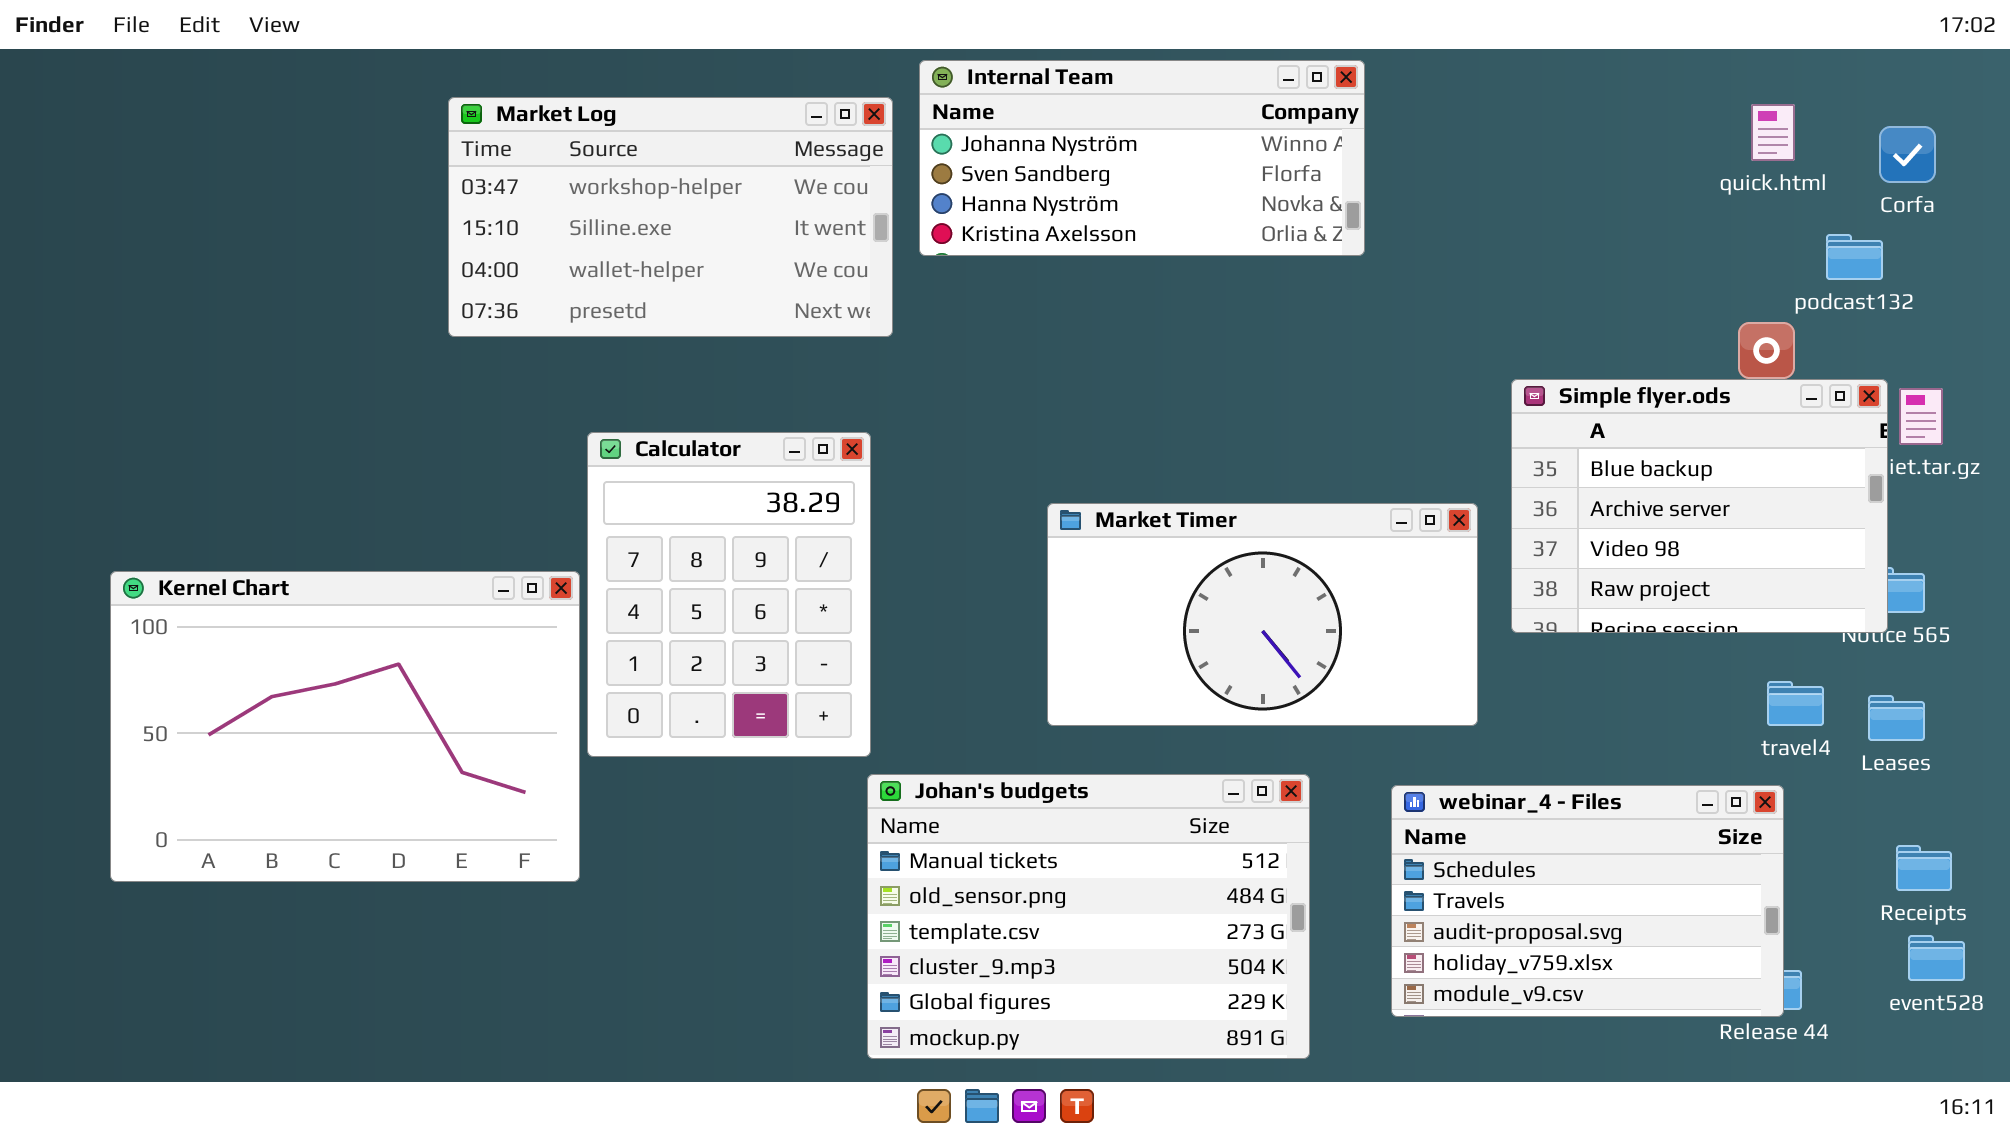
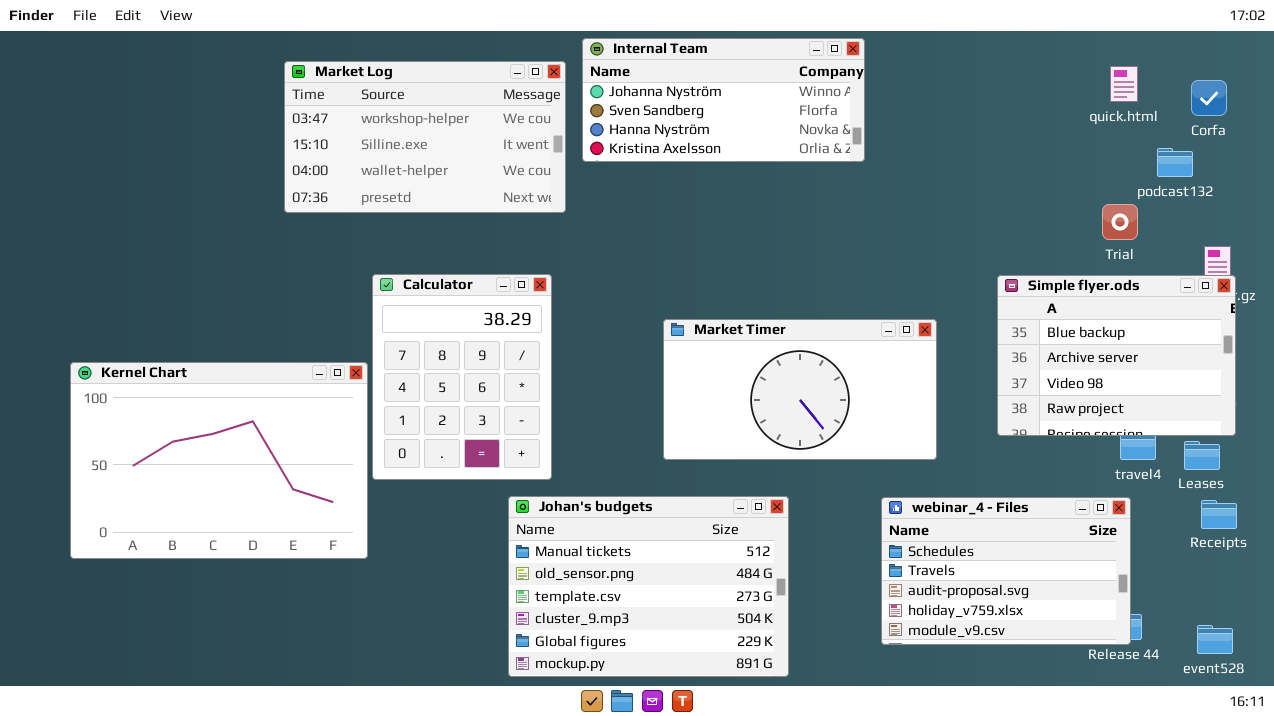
Simple flyer.ods: [1511,379,1888,633] -> [997,275,1236,436], moved
Johan's budgets: [867,774,1310,1059] -> [508,496,789,677], moved
Receipts: [1896,845,1952,891] -> [1201,500,1237,529], moved
event528: [1908,935,1965,981] -> [1197,625,1233,654], moved

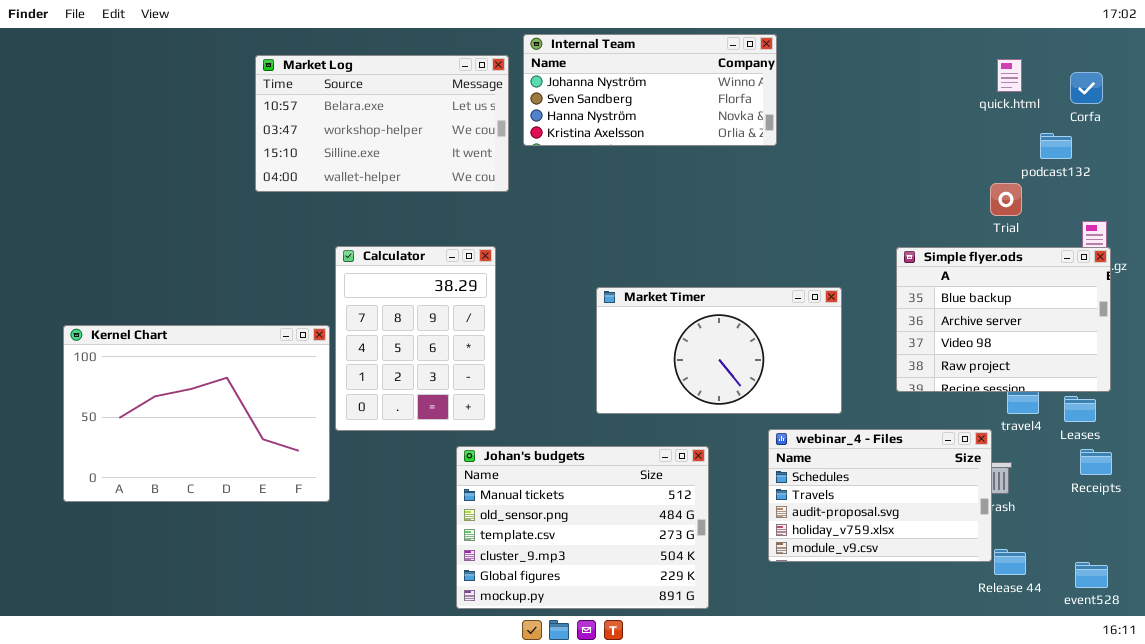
Market Log: [284,61,566,213] -> [255,55,509,192], scrolled up 1 row
webinar_4 - Files: [881,497,1131,645] -> [768,429,992,562], moved

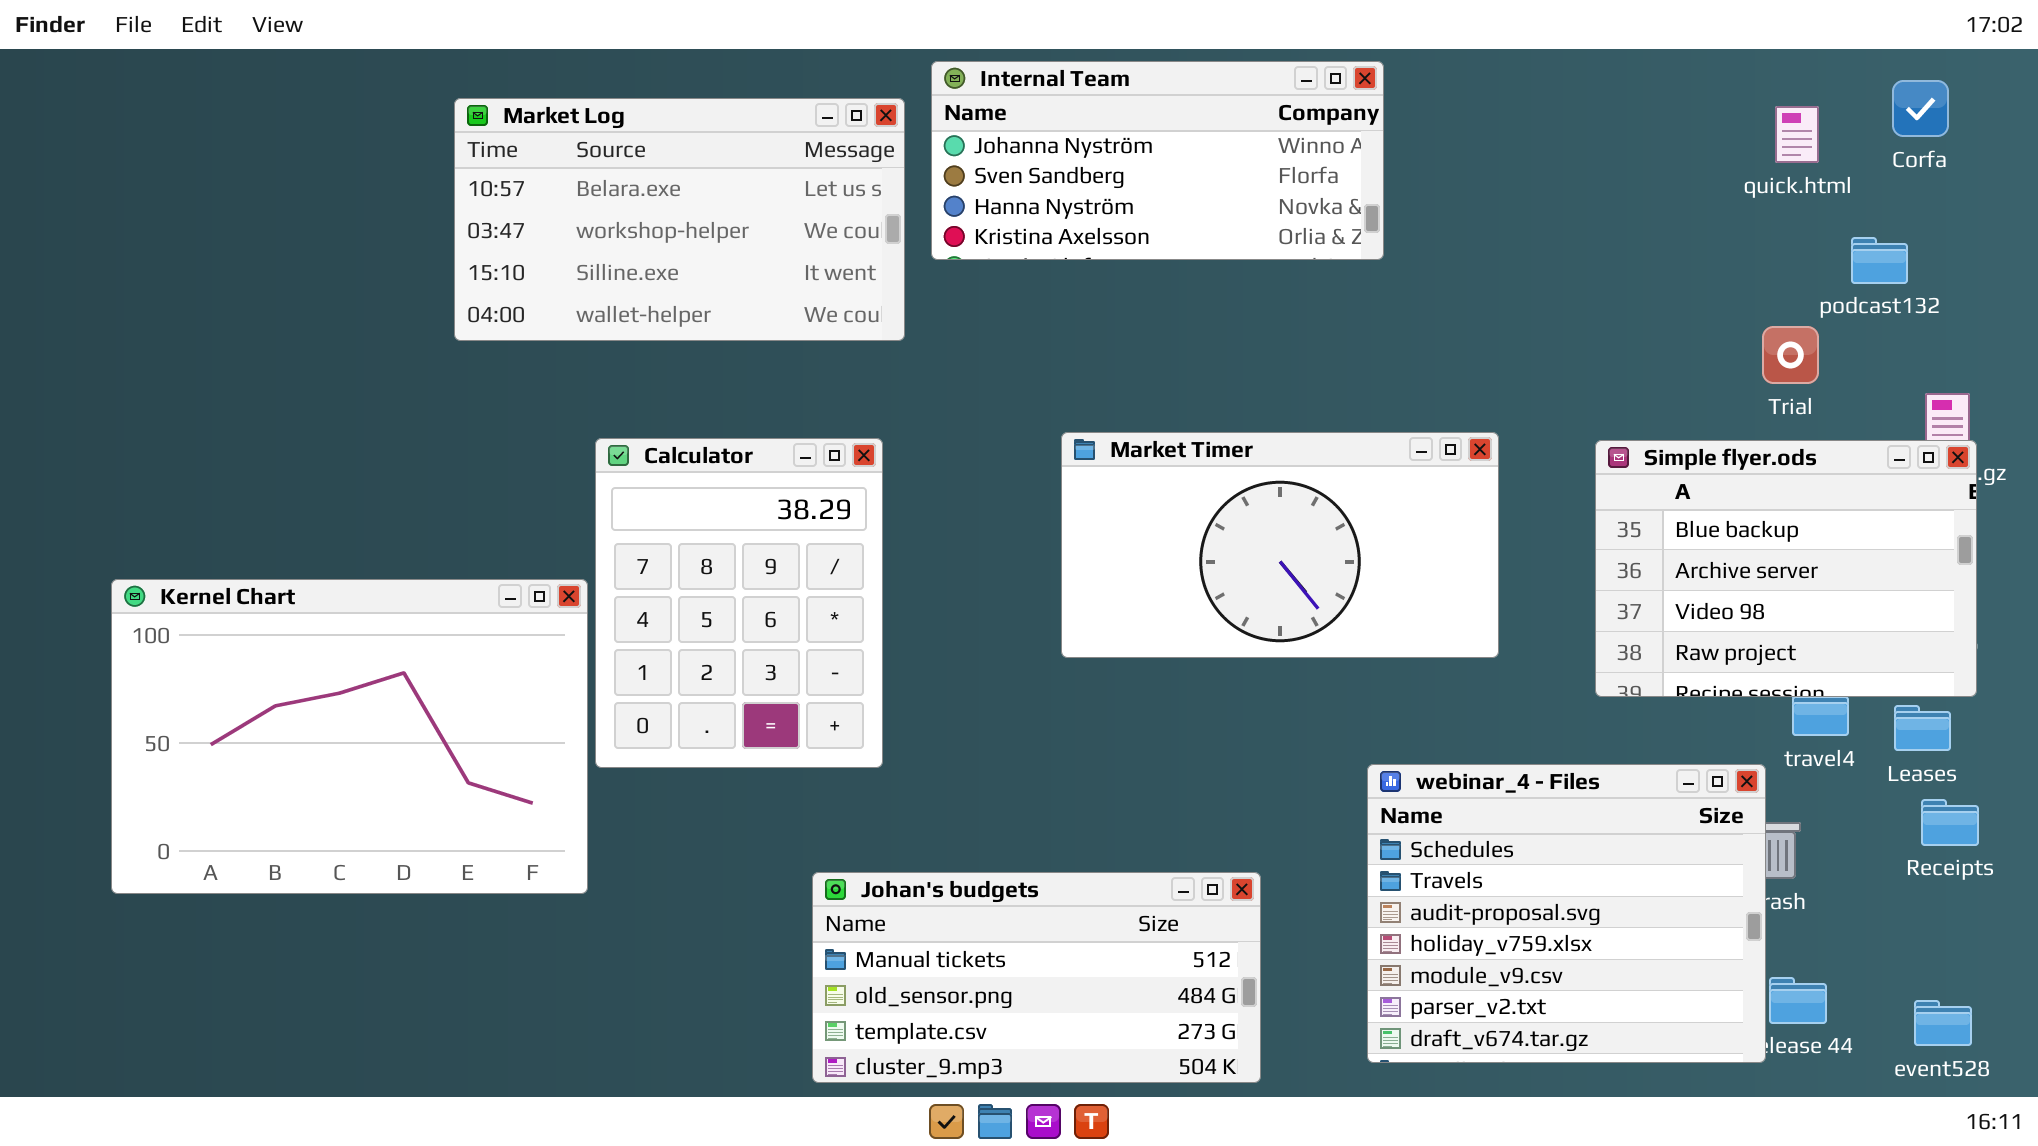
Corfa: [1070,72,1103,104] -> [1892,80,1949,137], moved
Market Timer: [596,287,842,414] -> [1061,432,1499,658], moved
webinar_4 - Files: [768,429,992,562] -> [1367,764,1766,1063], resized
Johan's budgets: [456,446,709,609] -> [812,872,1261,1083], resized

